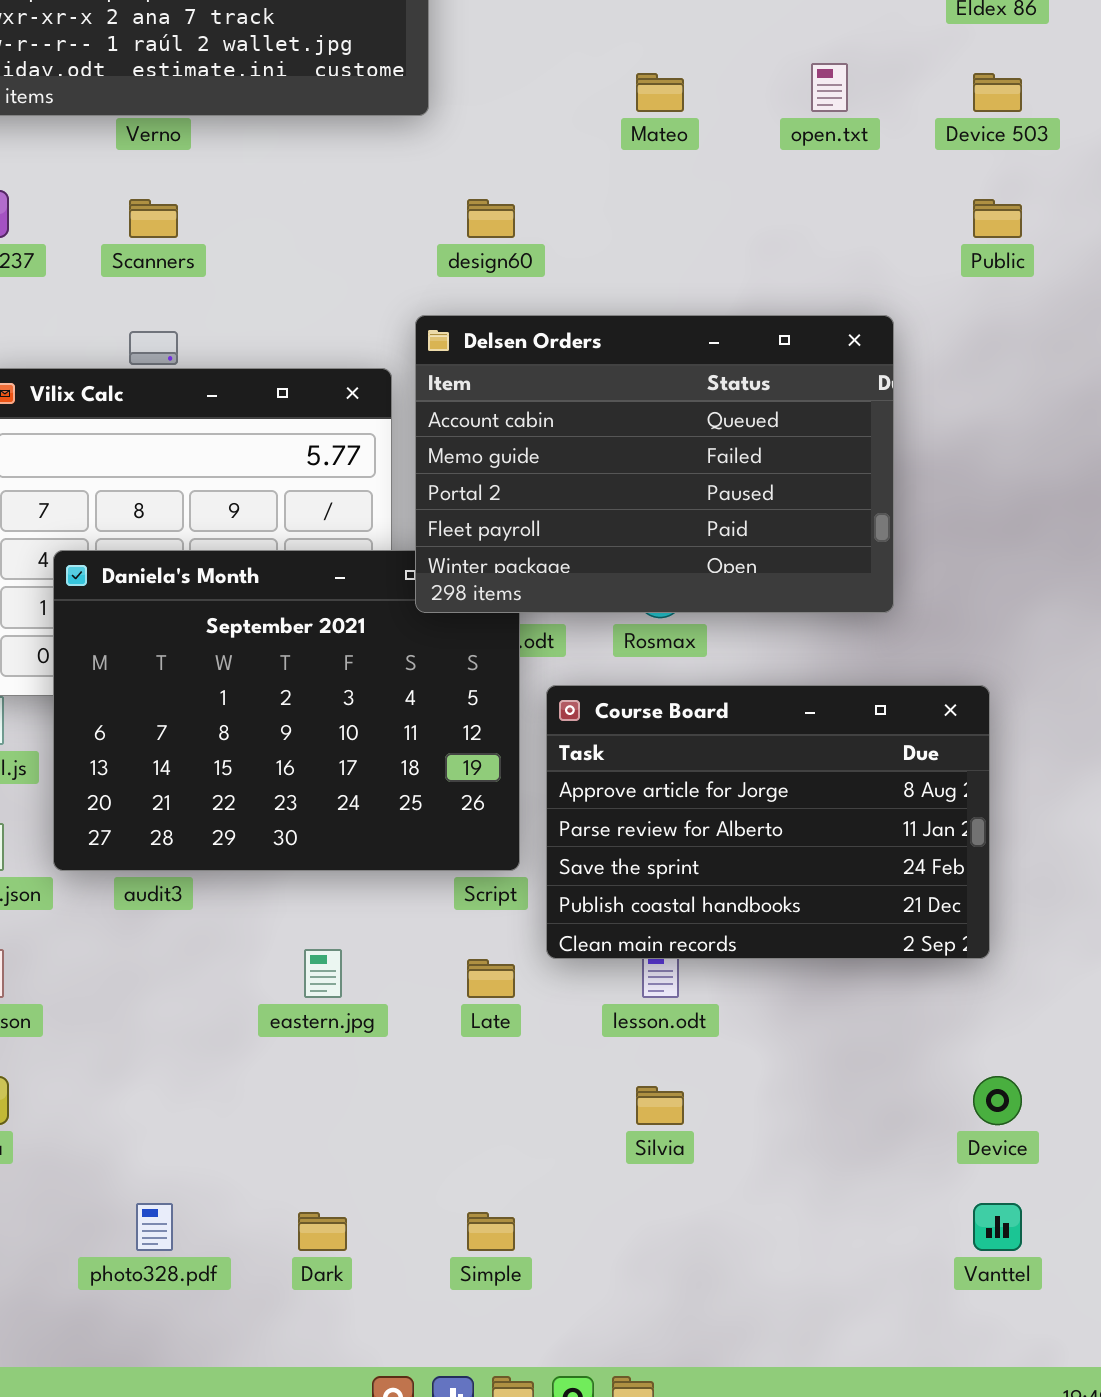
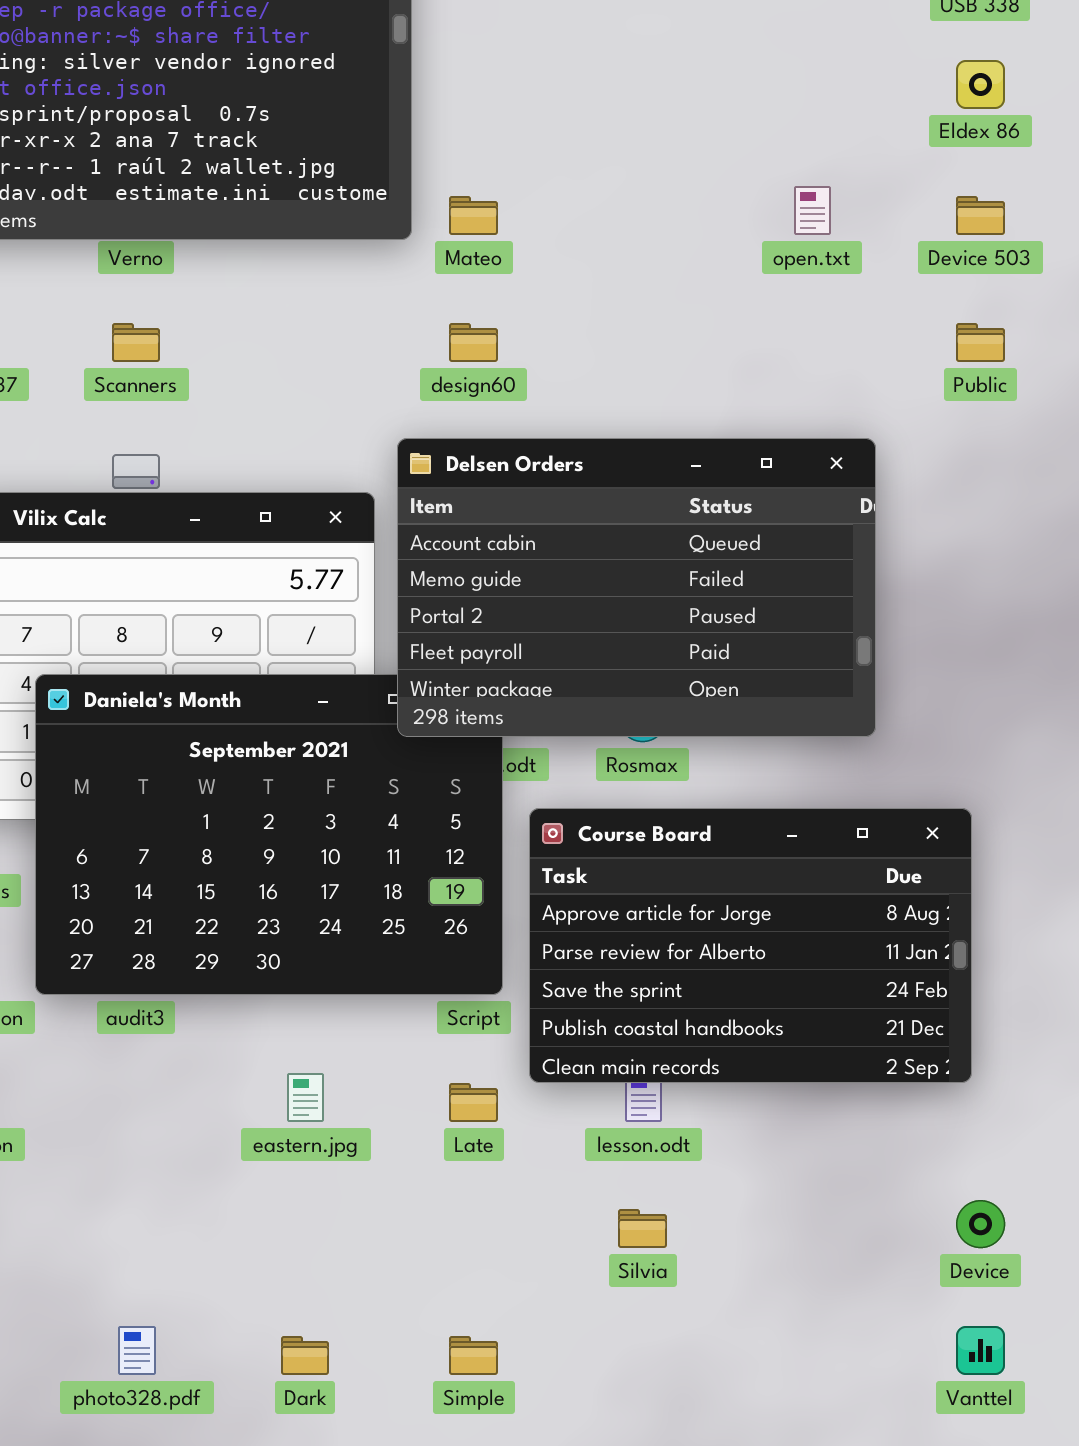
Mateo: [636,73,684,112] -> [449,196,498,235], moved

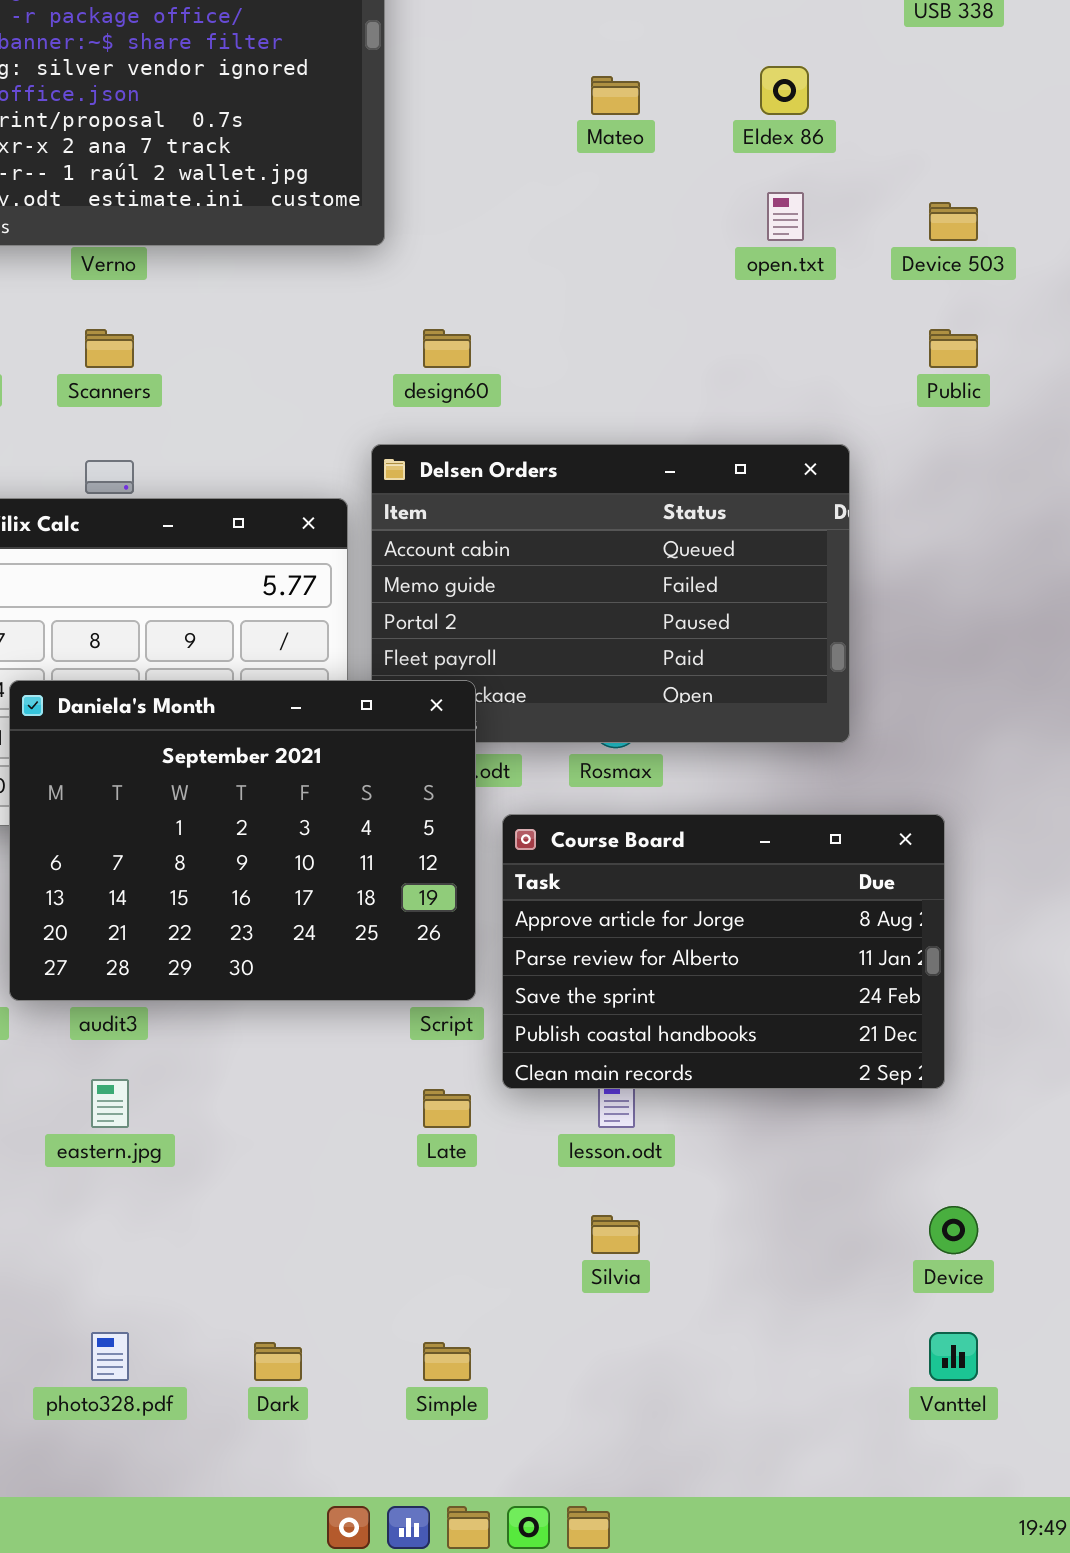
Eldex 86: [956,60,1005,109] -> [760,66,809,115], moved
Mateo: [449,196,498,235] -> [591,76,640,115], moved
Daniela's Month: [35,674,503,995] -> [9,680,476,1001], raised
eastern.jpg: [287,1073,324,1122] -> [91,1079,129,1128], moved

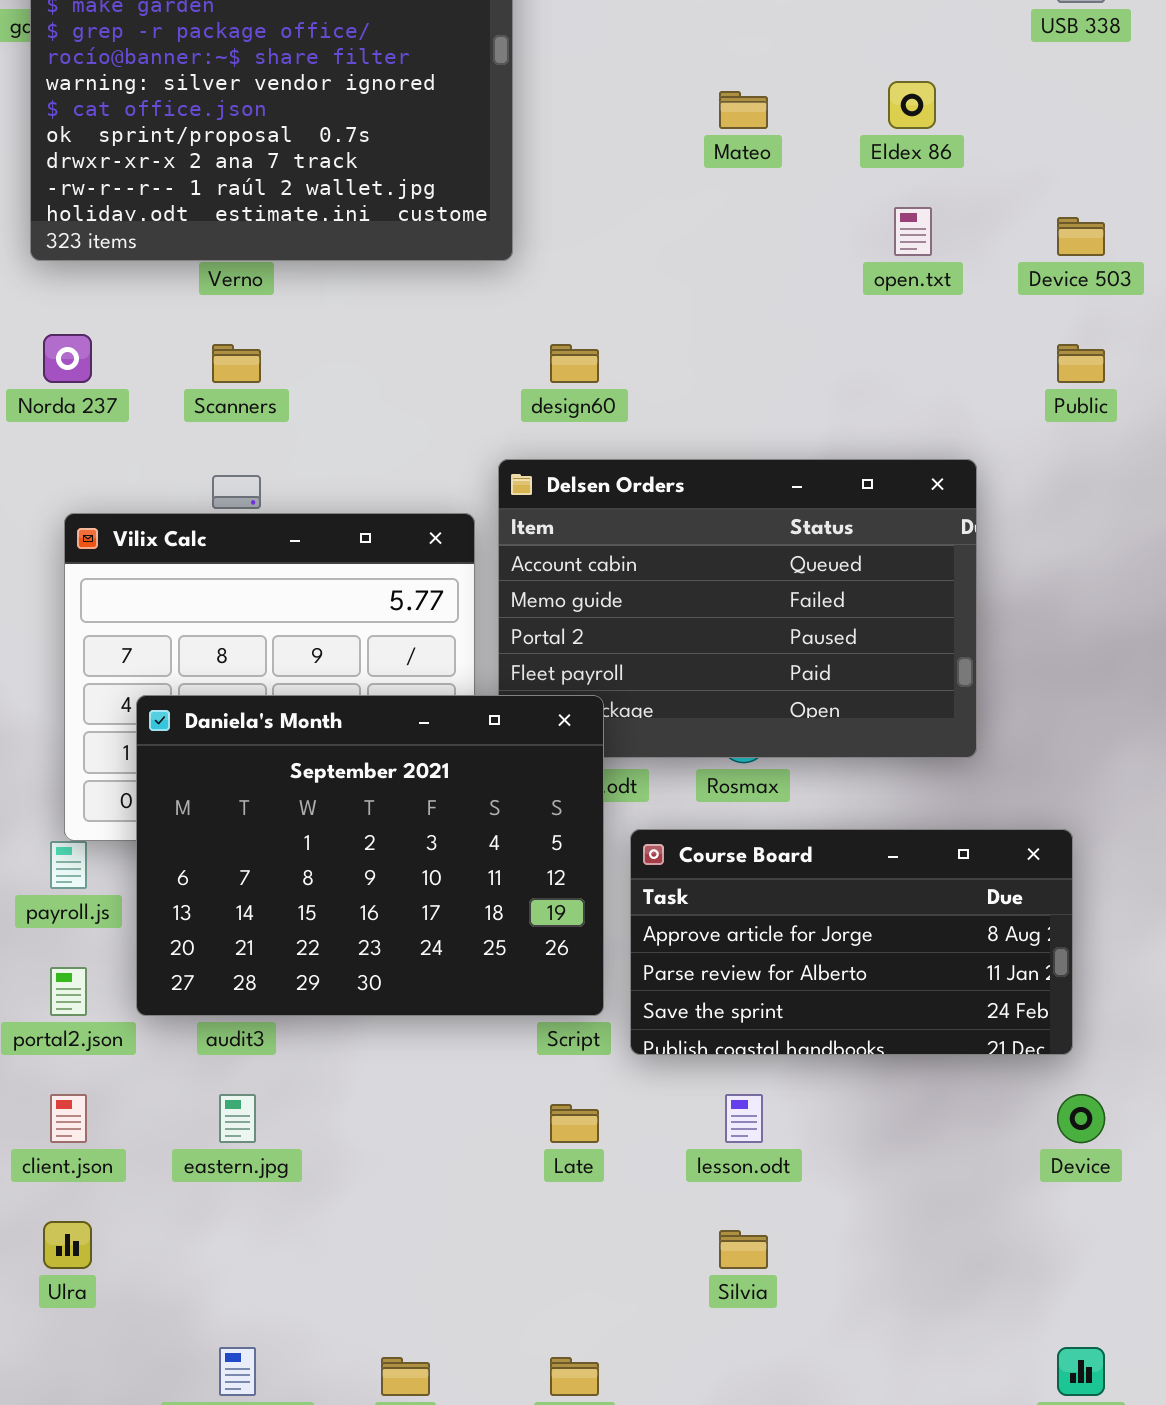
Course Board: [502,814,945,1089] -> [630,829,1073,1055], resized
Device: [929,1206,978,1254] -> [1057,1094,1105,1143], moved

